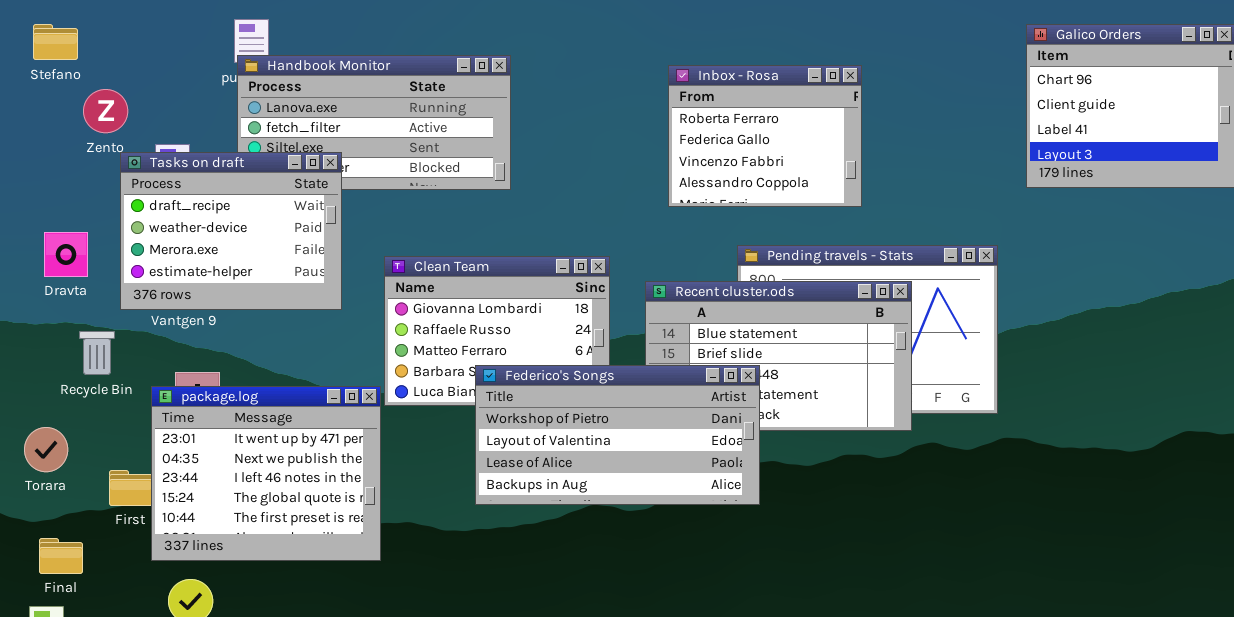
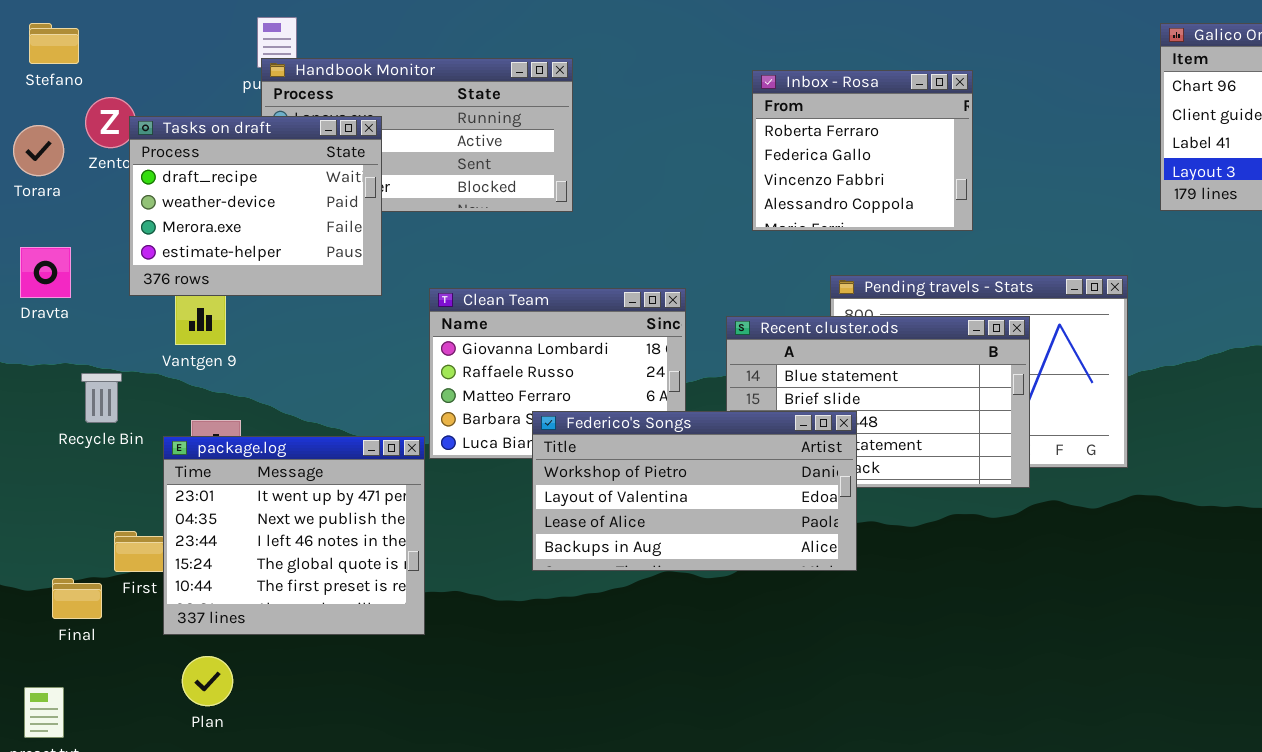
Tasks on draft: [120,152,342,310] -> [129,116,382,296], moved
Dravta: [44,232,88,277] -> [20,247,71,298], moved
Torara: [24,427,68,472] -> [13,125,64,176], moved
Final: [39,538,83,574] -> [52,578,102,619], moved

